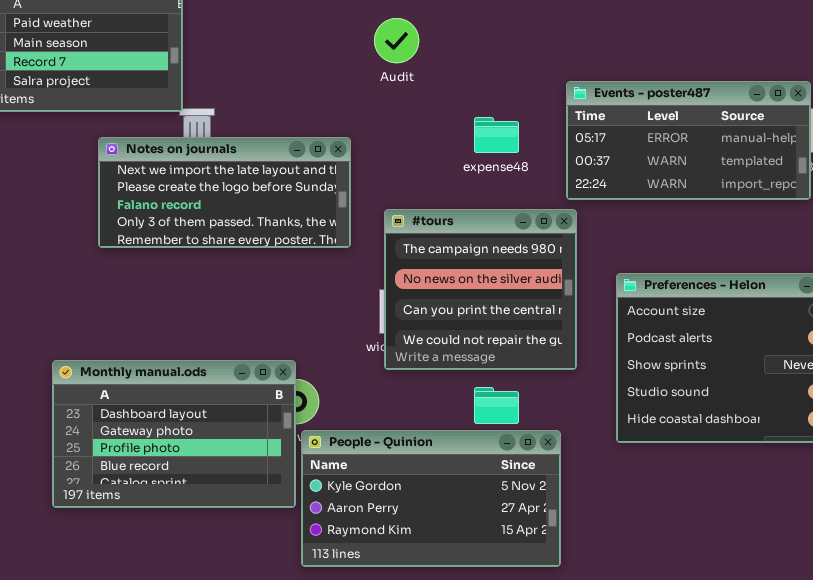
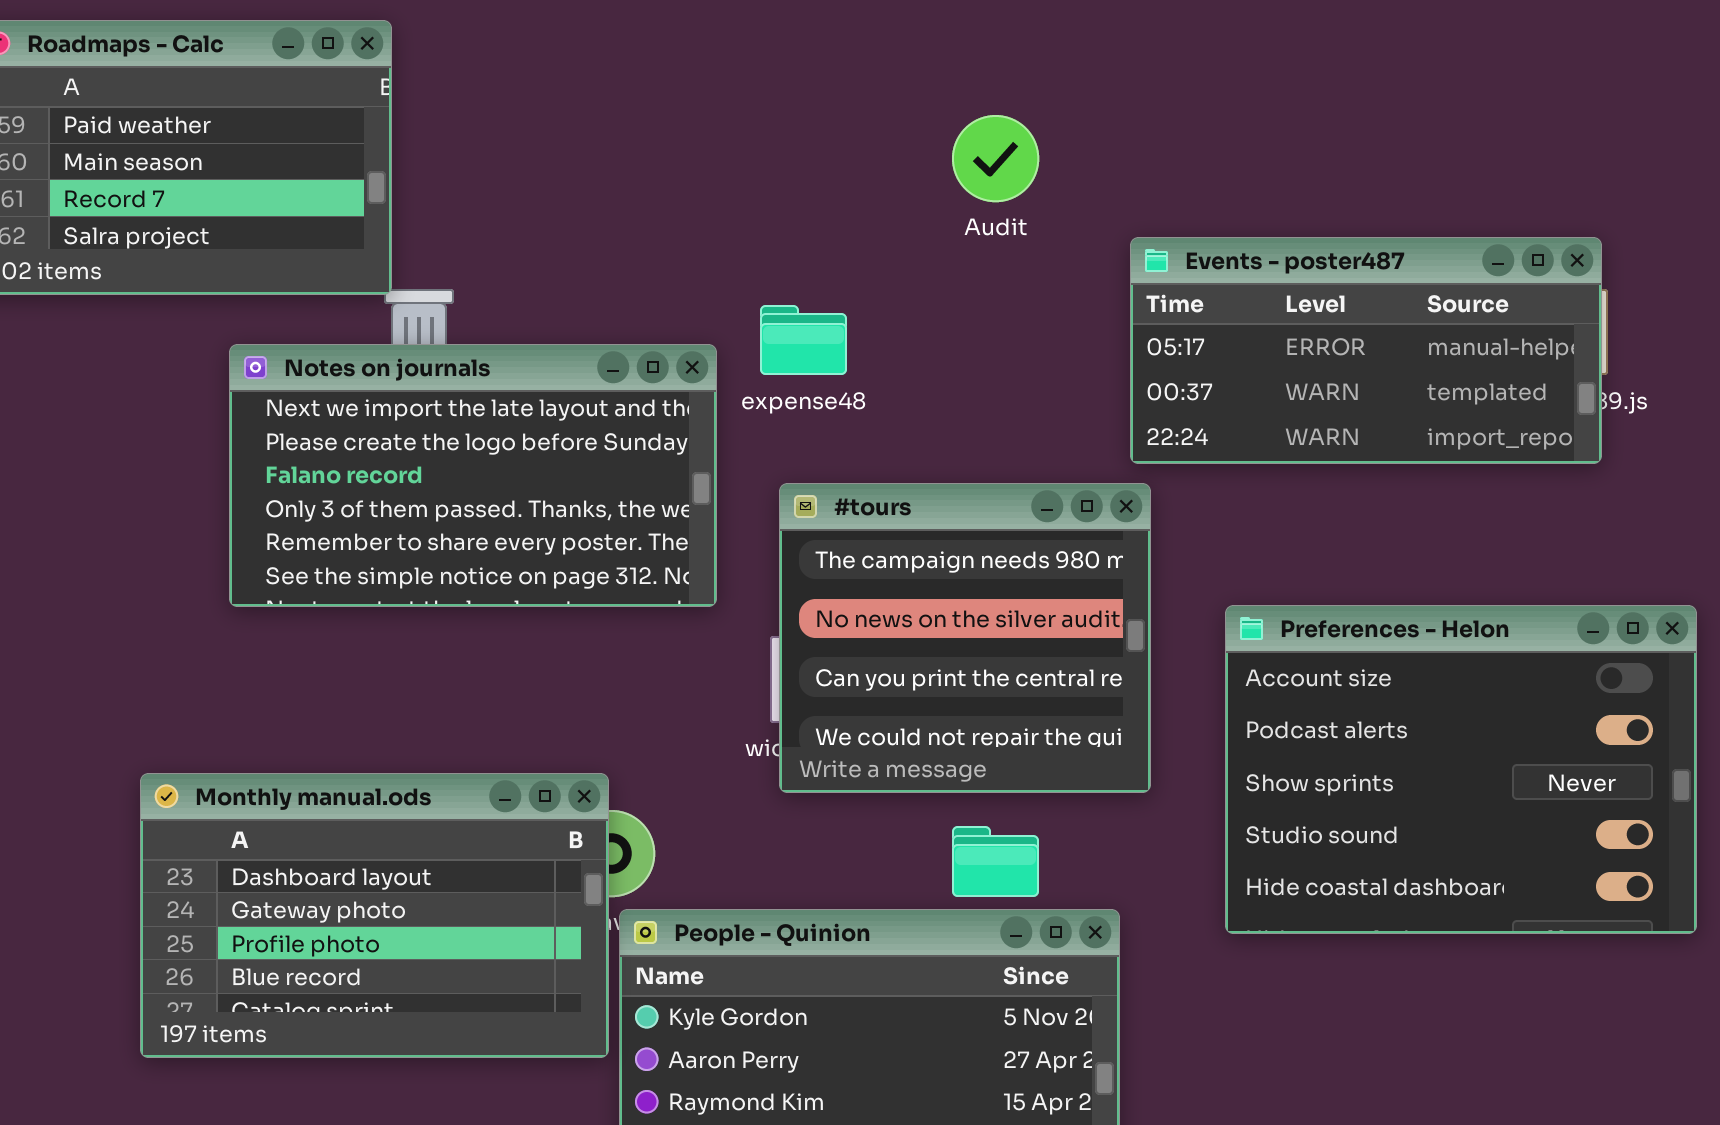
Audit: [374,18,419,63] -> [952,115,1039,202], moved
expense48: [474,117,519,153] -> [760,305,847,375], moved
Notes on journals: [98,137,351,248] -> [229,344,717,607], resized

